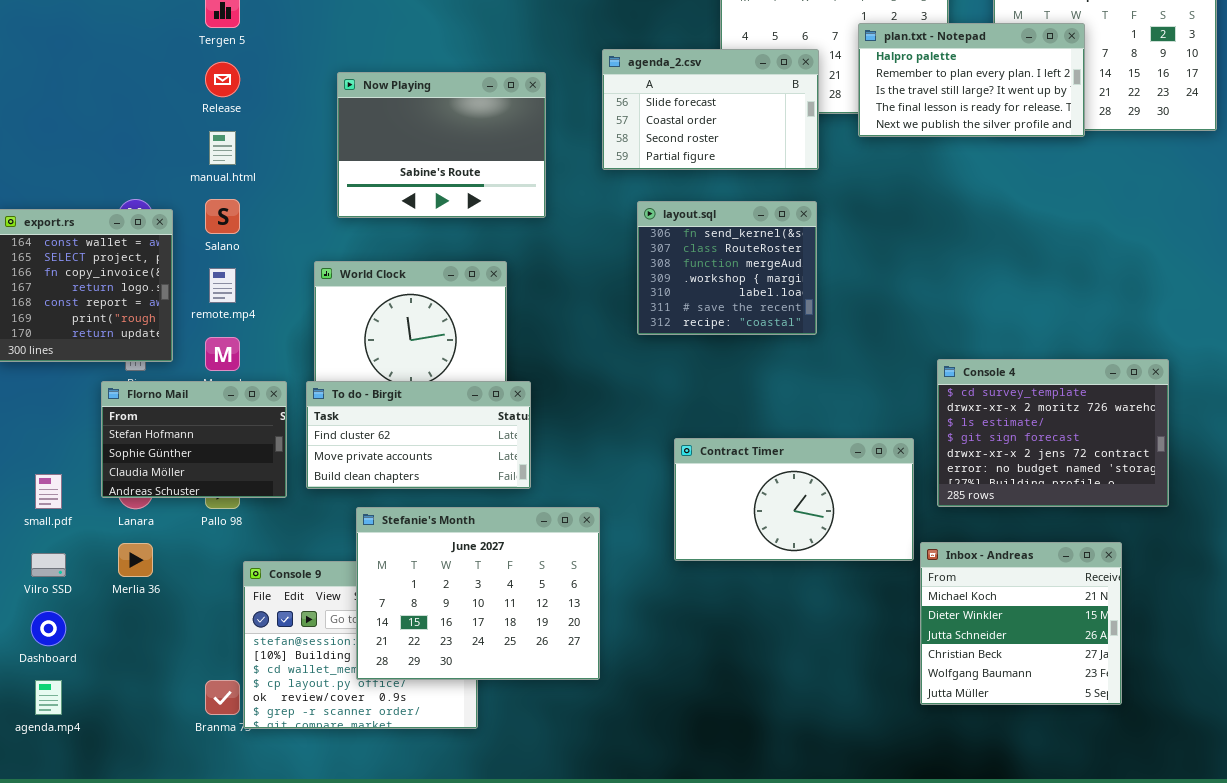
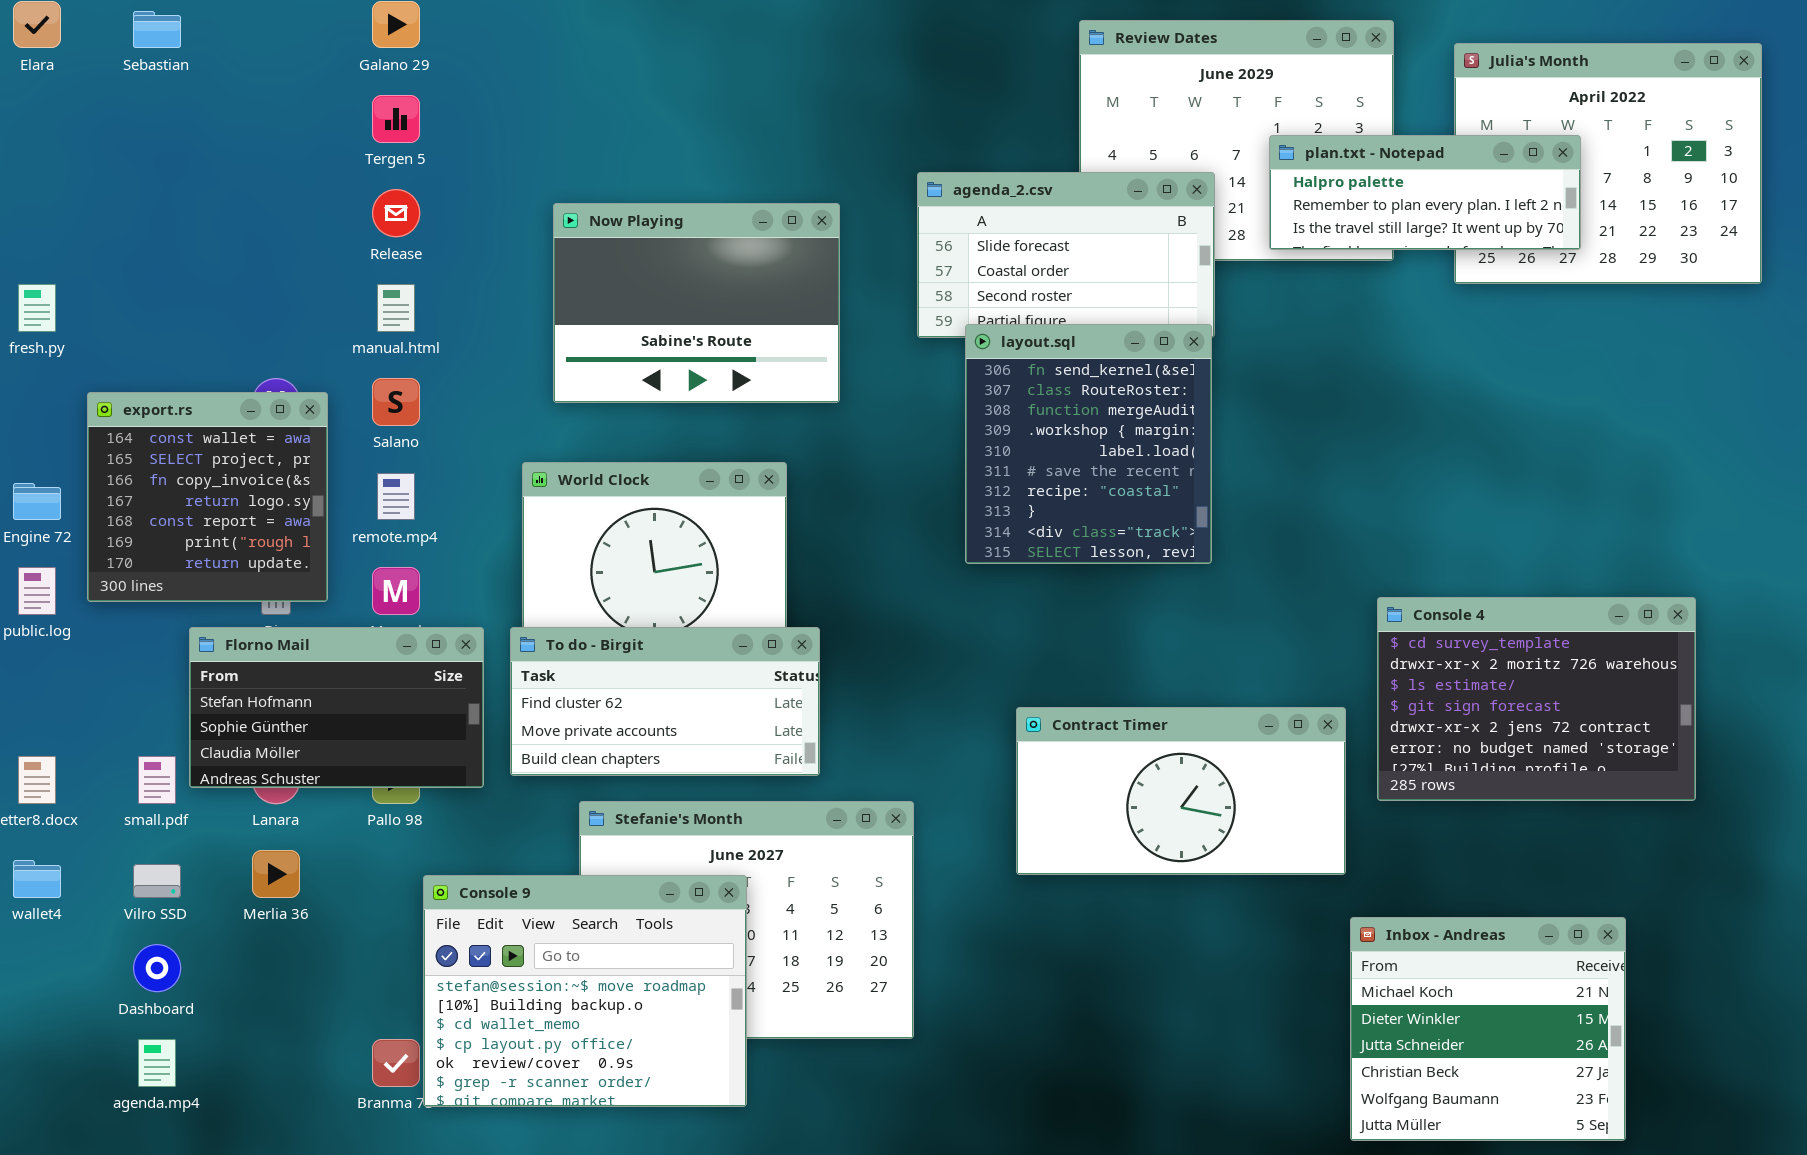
plan.txt - Notepad: [858,23,1085,137] -> [1269,135,1581,250], resized
layout.sql: [637,201,817,335] -> [965,324,1212,564], resized
Florno Mail: [101,381,287,498] -> [189,627,484,788], resized
Inbox - Andreas: [920,542,1122,705] -> [1350,917,1626,1141], moved
Console 9: [243,561,478,729] -> [423,875,747,1107], raised

